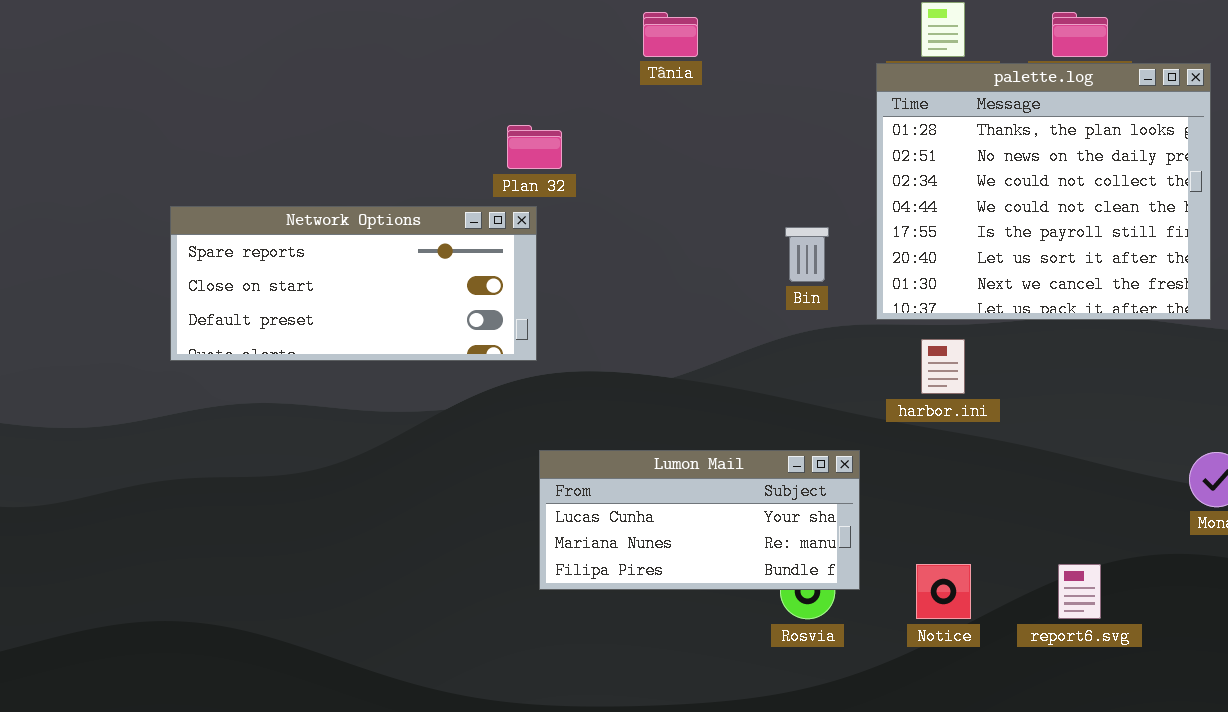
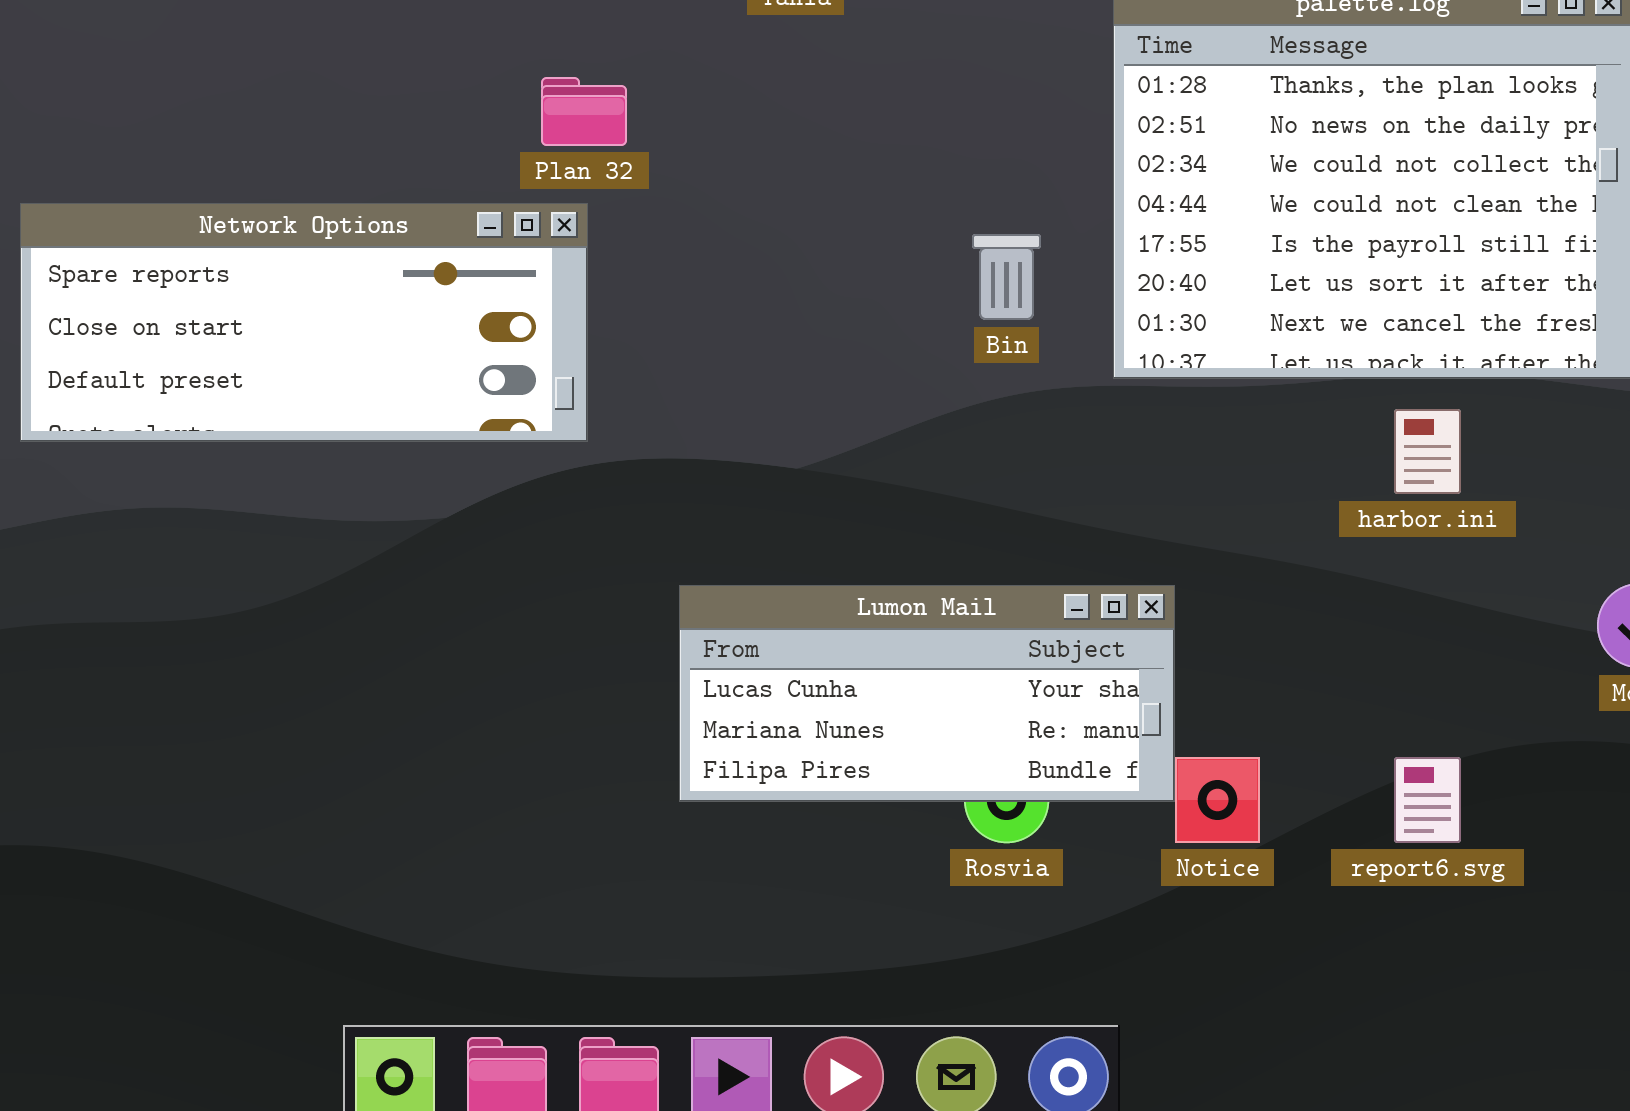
harbor.ini: [921,339,965,394] -> [1394,409,1461,494], moved
Lumon Mail: [539,450,860,590] -> [679,585,1175,802], moved

